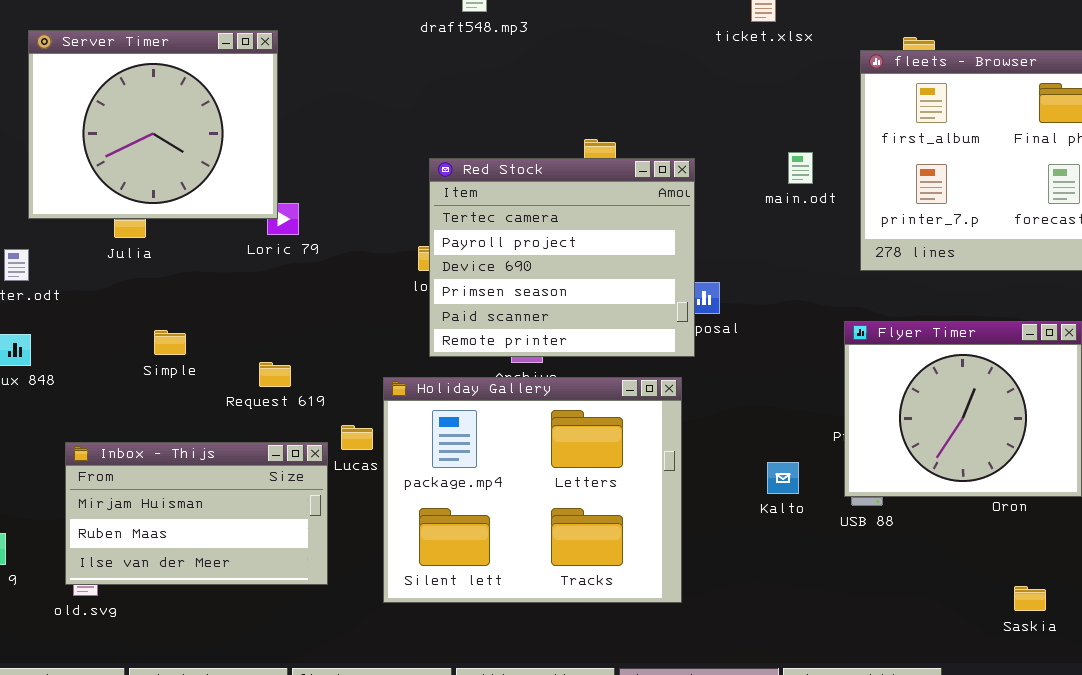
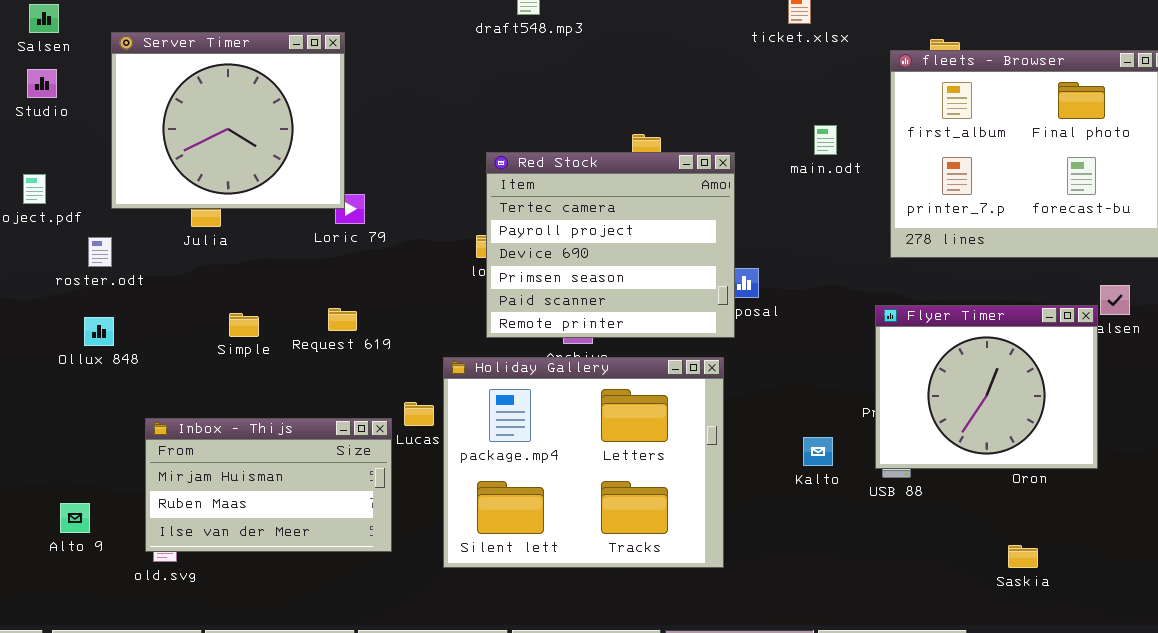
main.odt: [788,152,813,184] -> [814,125,837,155], moved
Request 619: [259,362,291,387] -> [328,308,357,331], moved
Saskia: [1014,586,1046,611] -> [1008,545,1038,568], moved

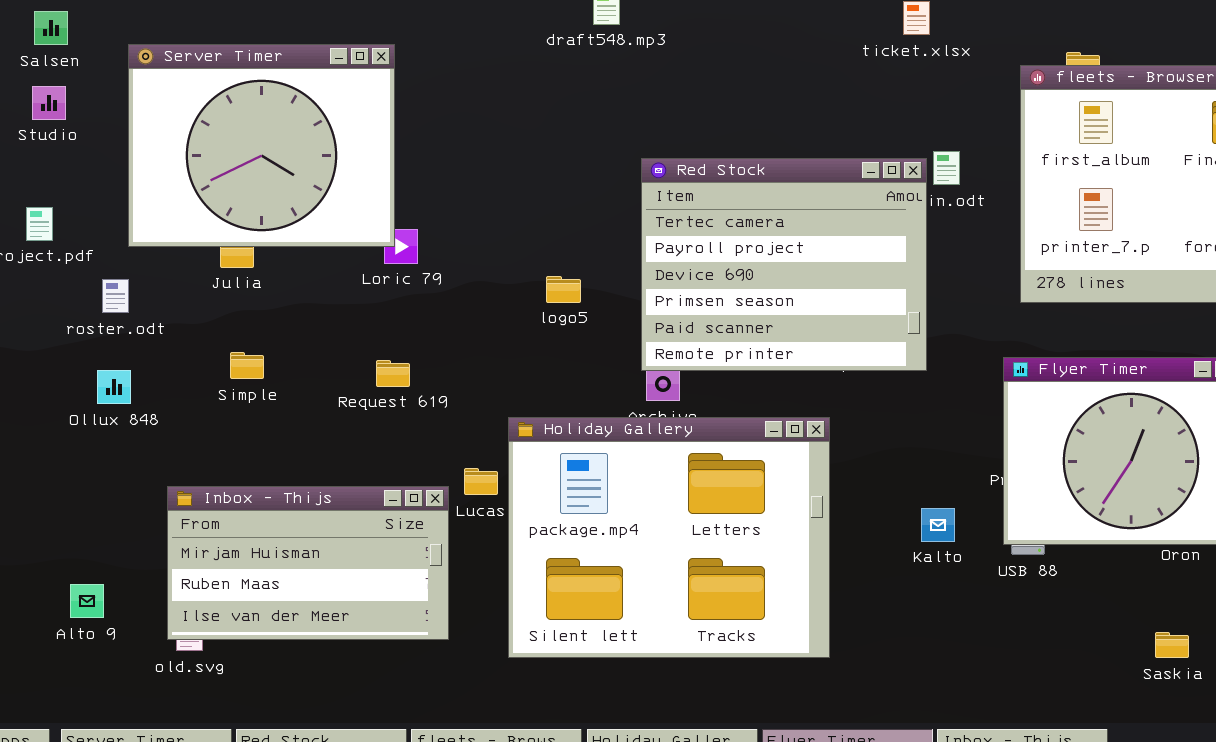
Red Stock: [486,152,735,338] -> [641,158,927,371], moved
Simple: [229,313,259,337] -> [230,352,264,379], moved

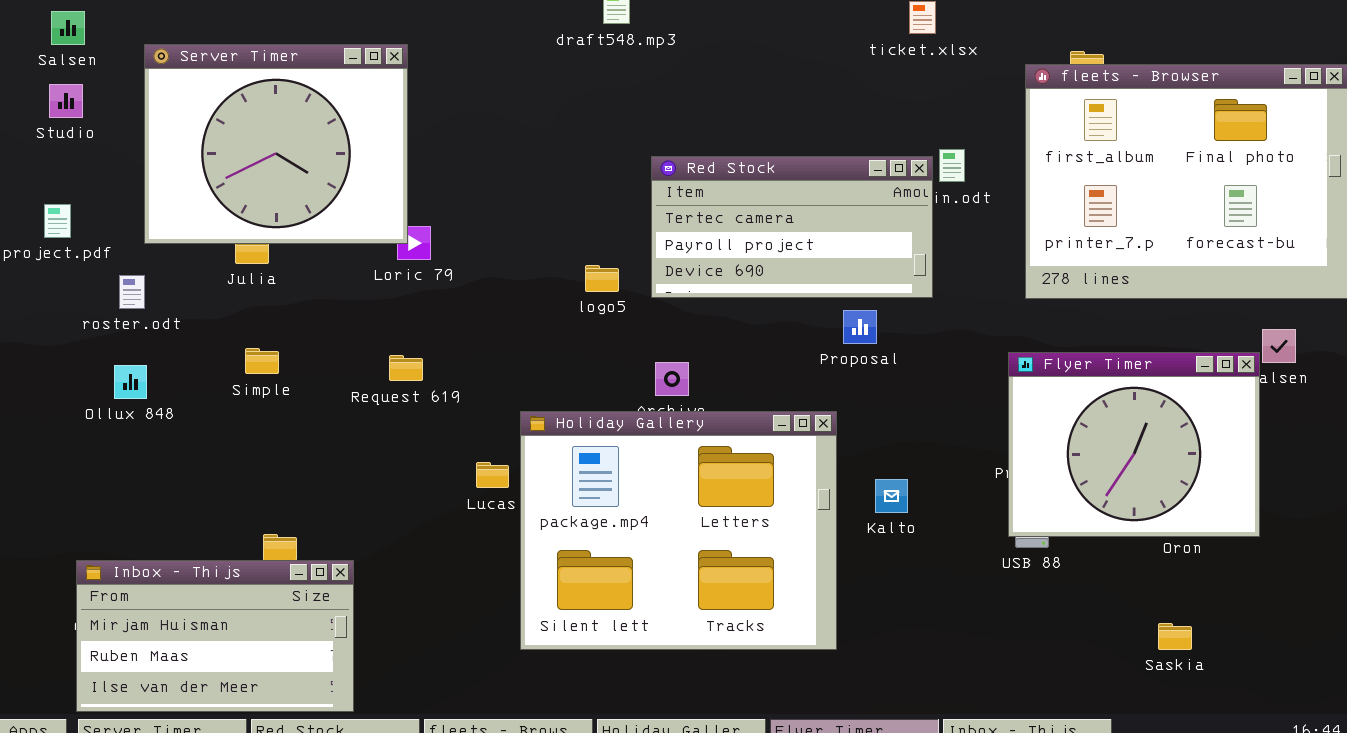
Red Stock: [641,158,927,371] -> [651,156,933,298], resized
logo5: [546,276,581,303] -> [585,265,619,292], moved
Inbox - Thijs: [167,486,449,640] -> [76,560,354,712], moved
Kalto: [921,508,955,542] -> [875,479,908,513], moved

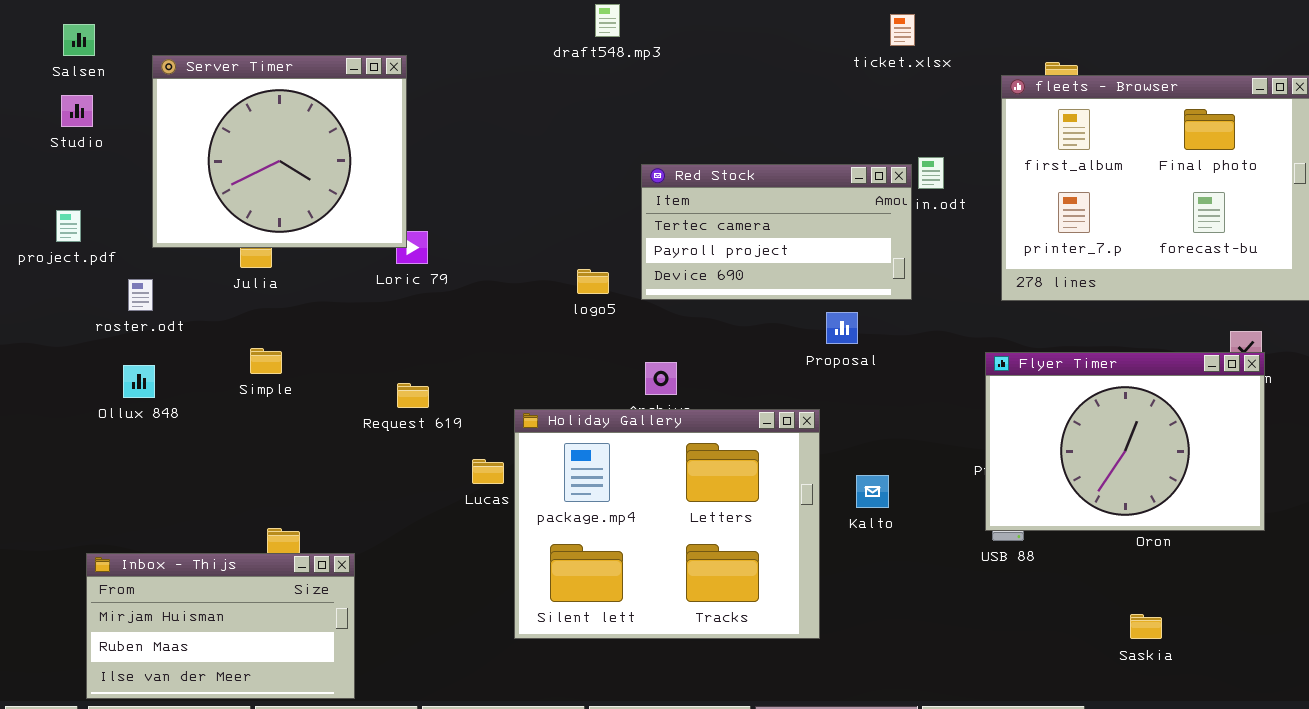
Flyer Timer: [1008,352,1260,537] -> [985,352,1265,531], resized
Request 619: [389,355,423,381] -> [397,383,429,408], moved

